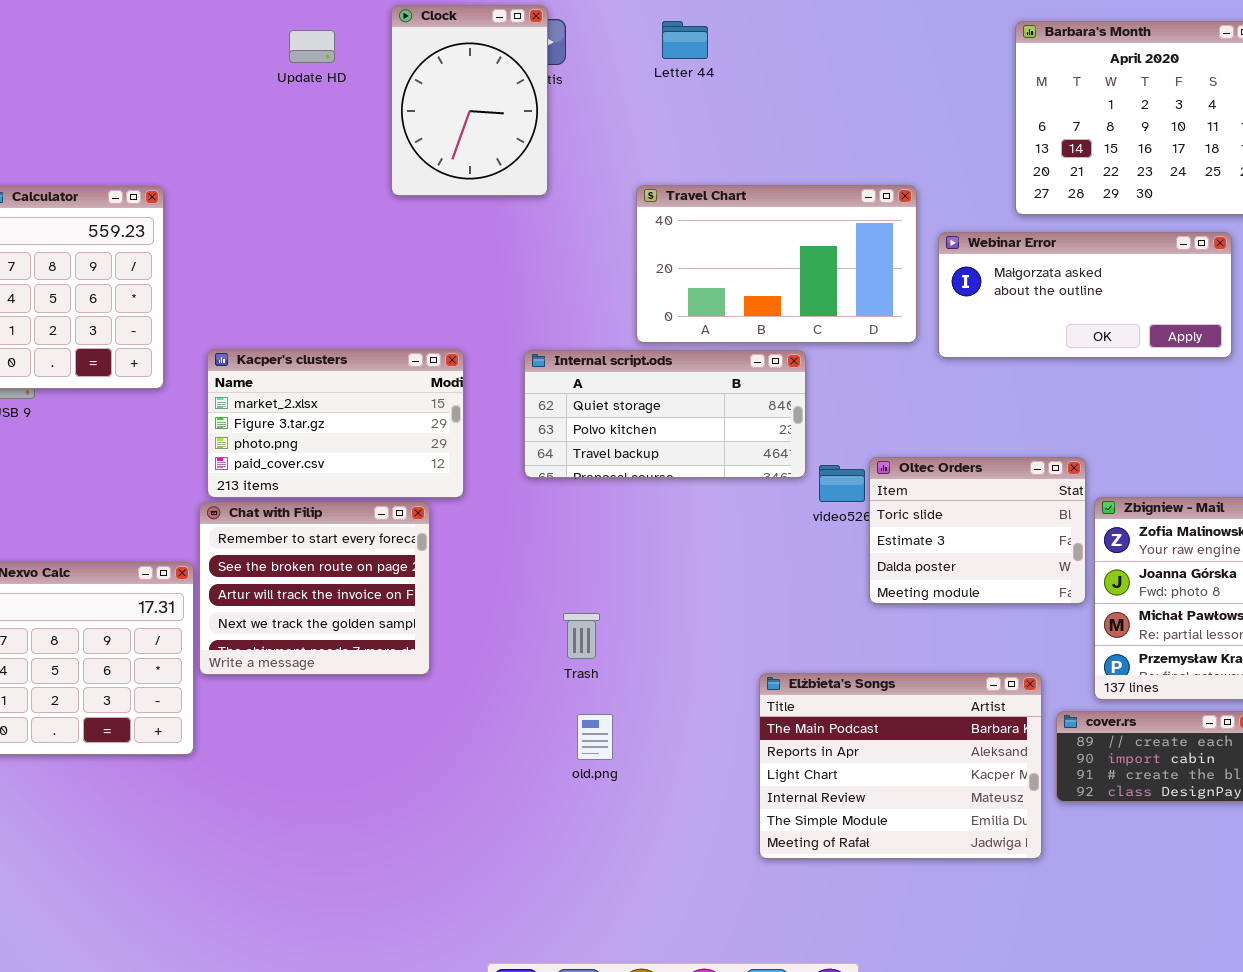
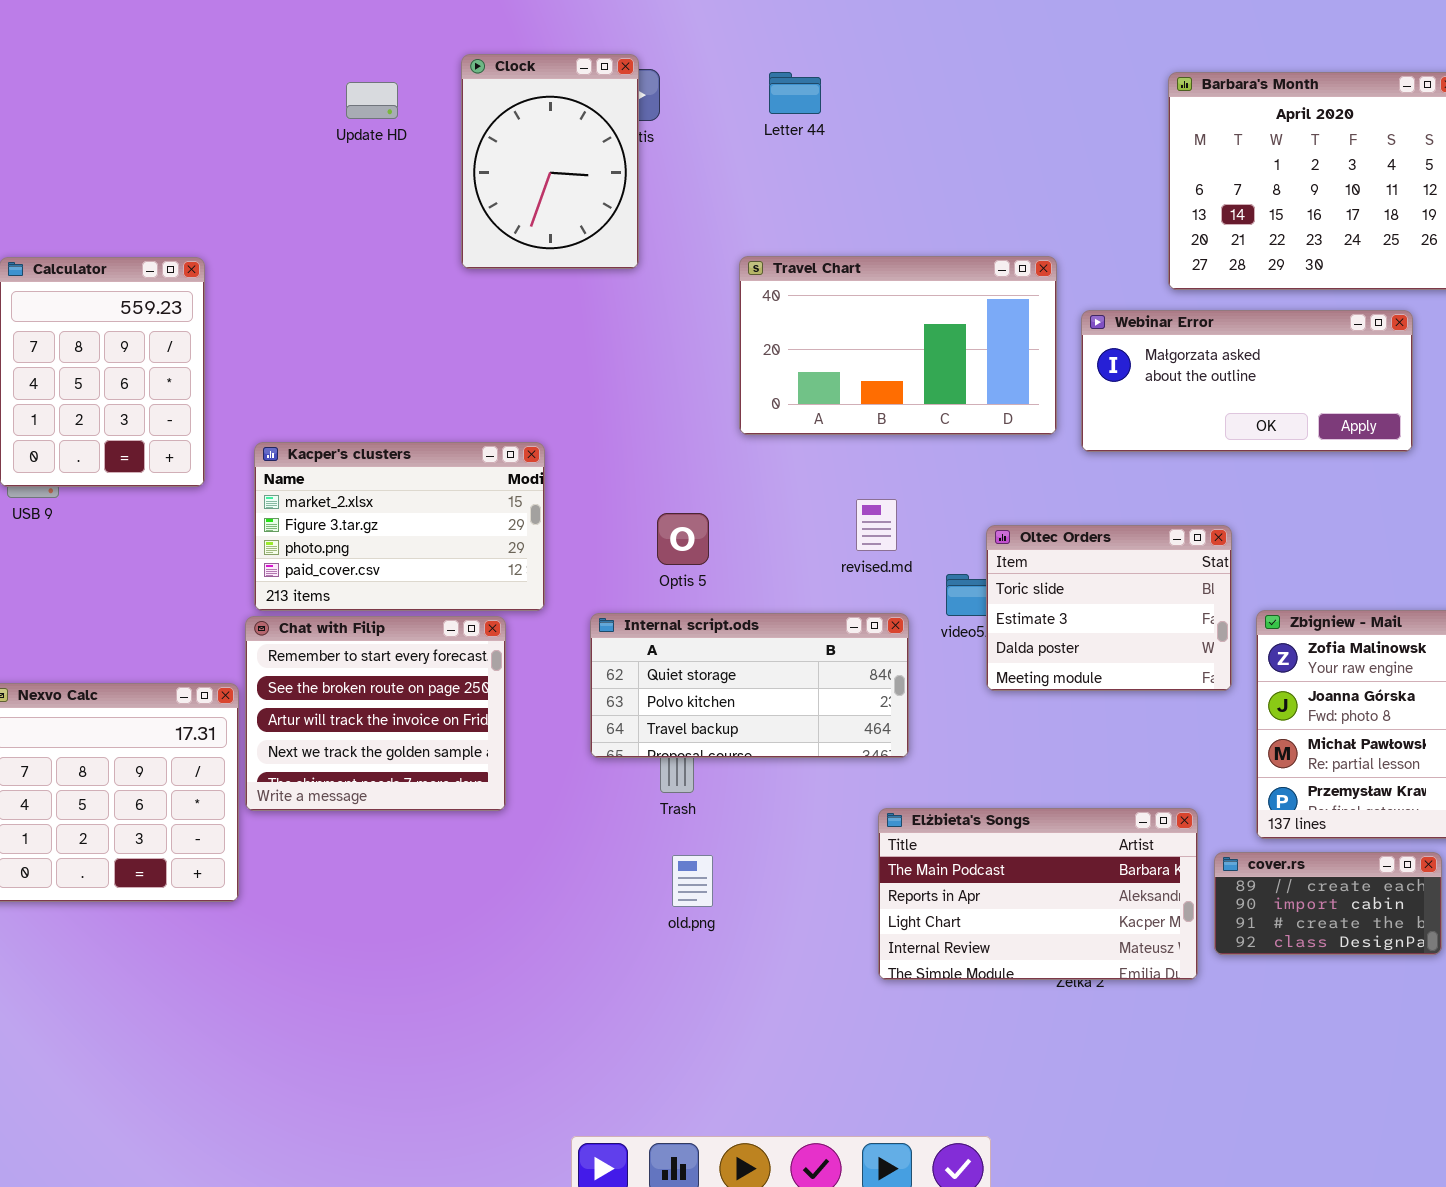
Internal script.ods: [524,350,806,478] -> [590,613,909,758], moved
Oltec Orders: [869,457,1086,604] -> [986,525,1232,691], moved
Elżbieta's Songs: [759,673,1042,859] -> [878,808,1198,980], resized

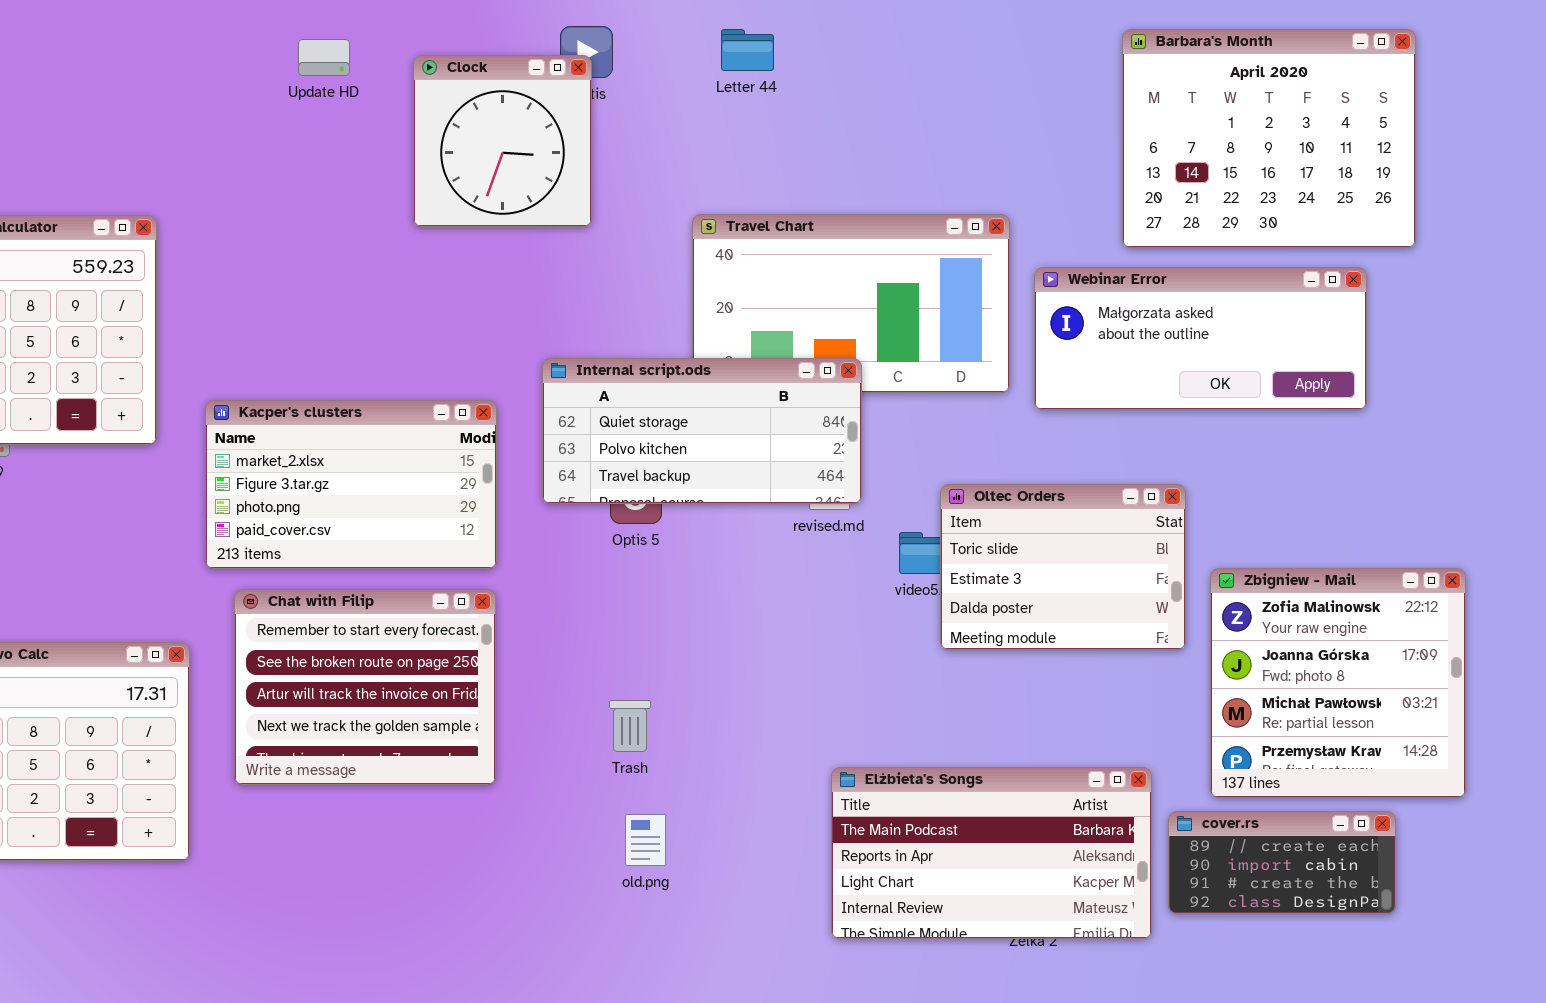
Clock: [461,54,639,269] -> [413,55,592,227], resized
Internal script.ods: [590,613,909,758] -> [542,358,862,504], moved
Chat with Filip: [245,616,506,811] -> [234,589,496,785], moved

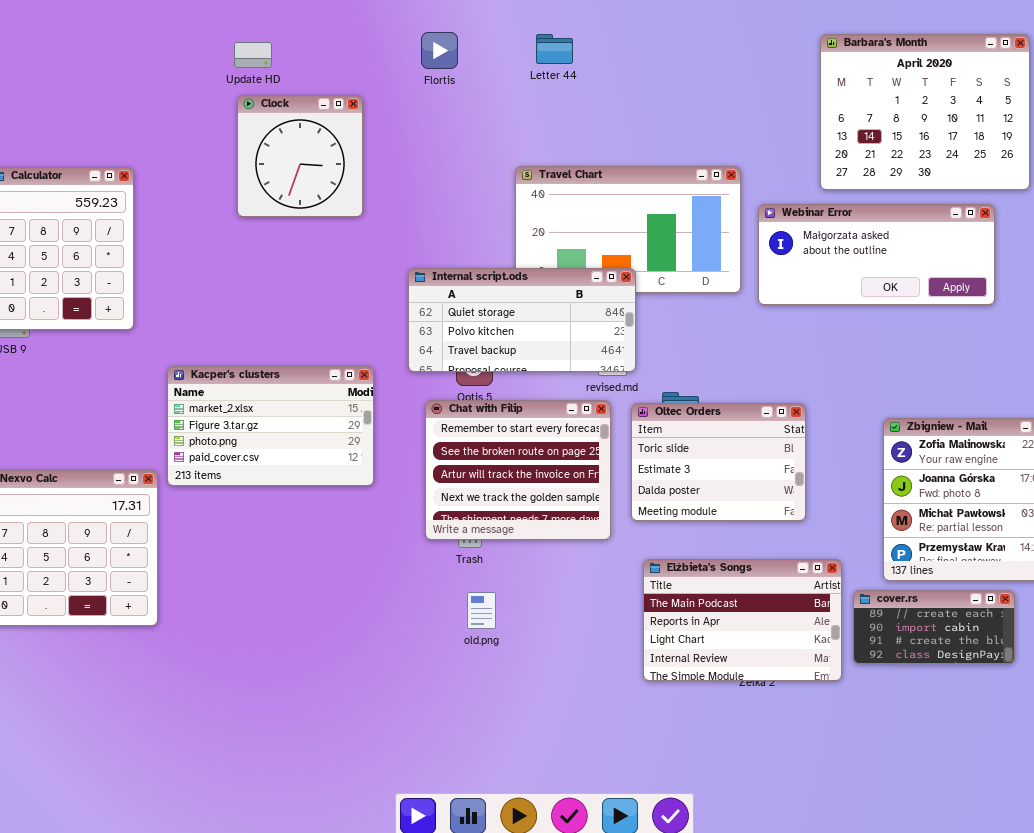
Clock: [413,55,592,227] -> [237,95,363,217], moved
Kacper's clusters: [205,400,497,569] -> [167,366,374,486], moved
Oltec Orders: [940,484,1186,650] -> [631,403,806,521], moved
Chat with Filip: [234,589,496,785] -> [425,400,611,540], moved
Elżbieta's Songs: [831,767,1152,939] -> [643,559,842,681], resized

